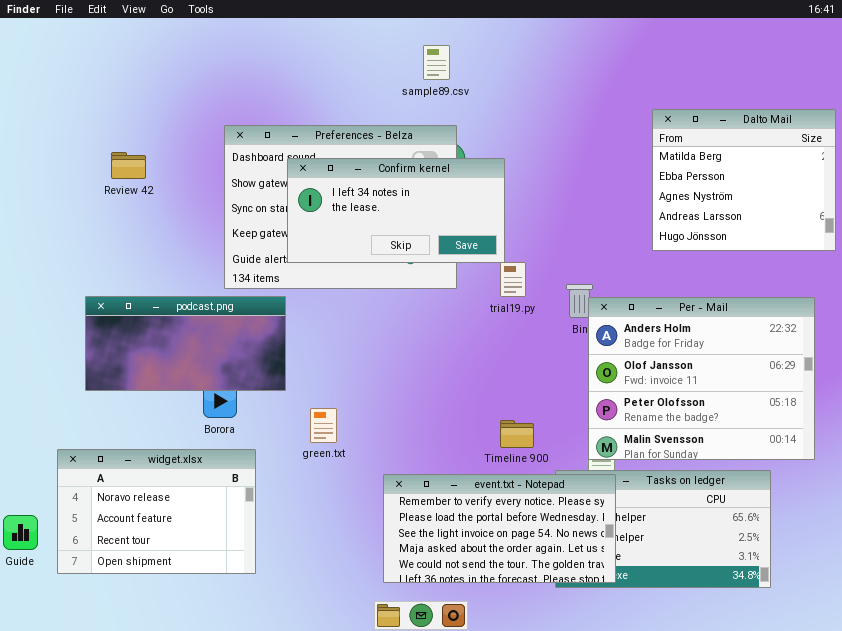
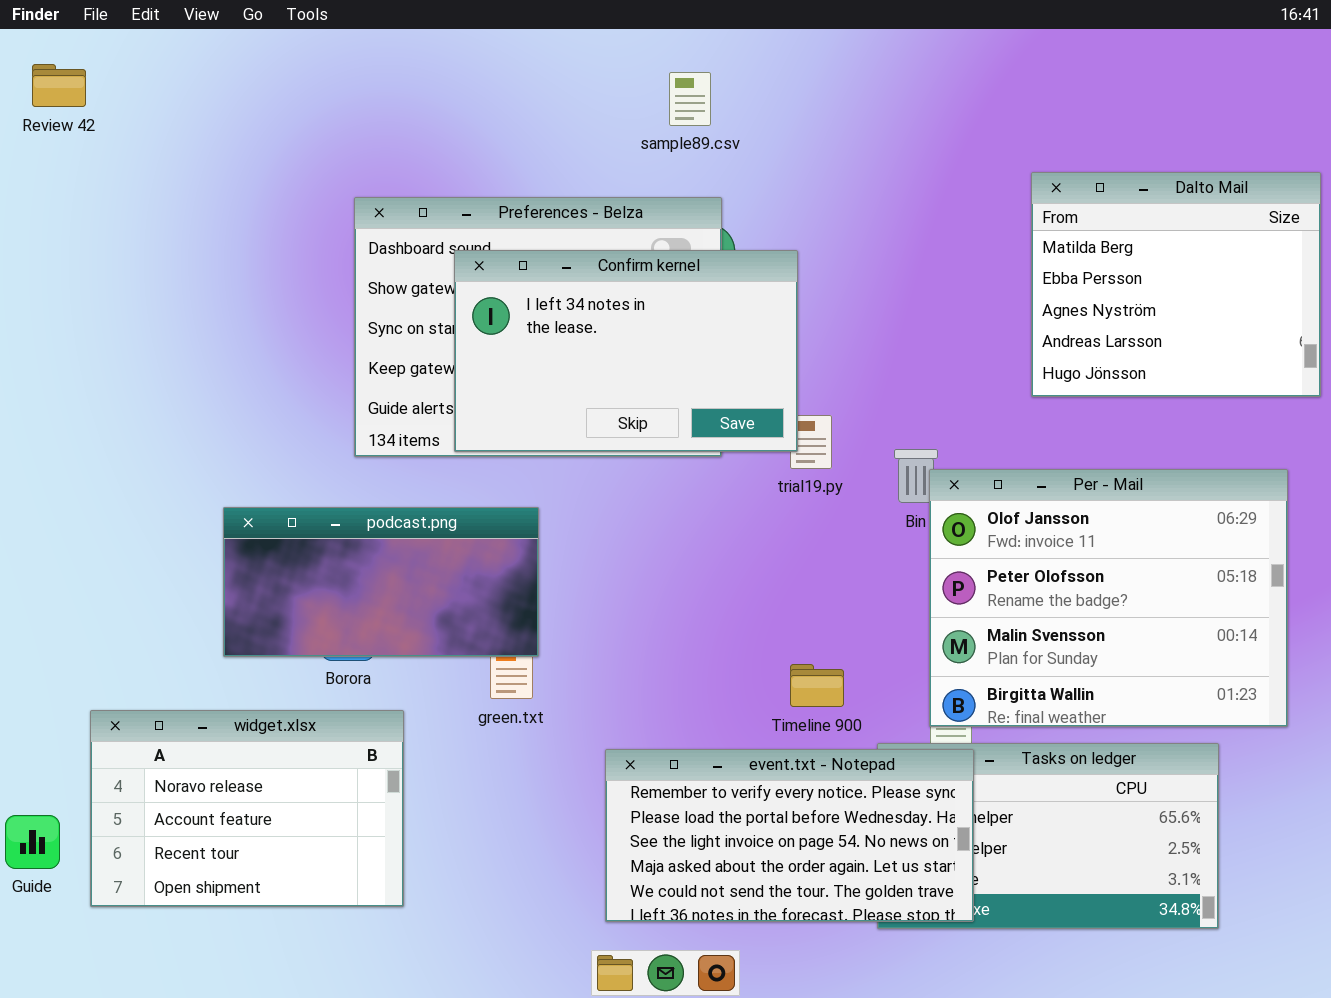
Review 42: [111,152,146,179] -> [32,64,86,107], moved
Confirm kernel: [287,158,505,263] -> [454,250,798,452], resized
podcast.png: [85,296,286,391] -> [223,507,539,657], moved
Per - Mail: [588,297,815,460] -> [929,469,1288,727], scrolled down 1 row

